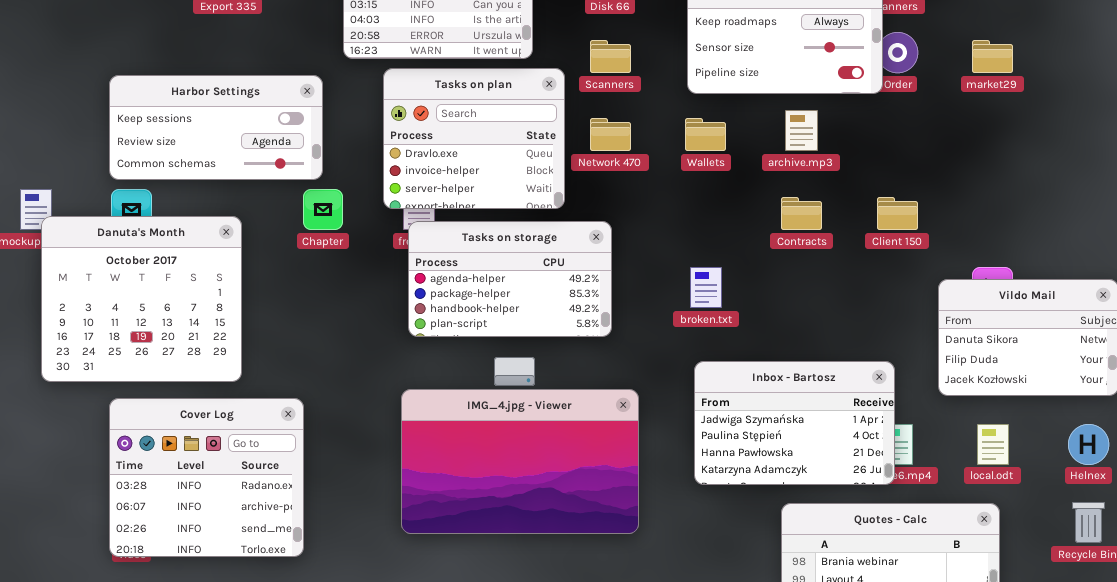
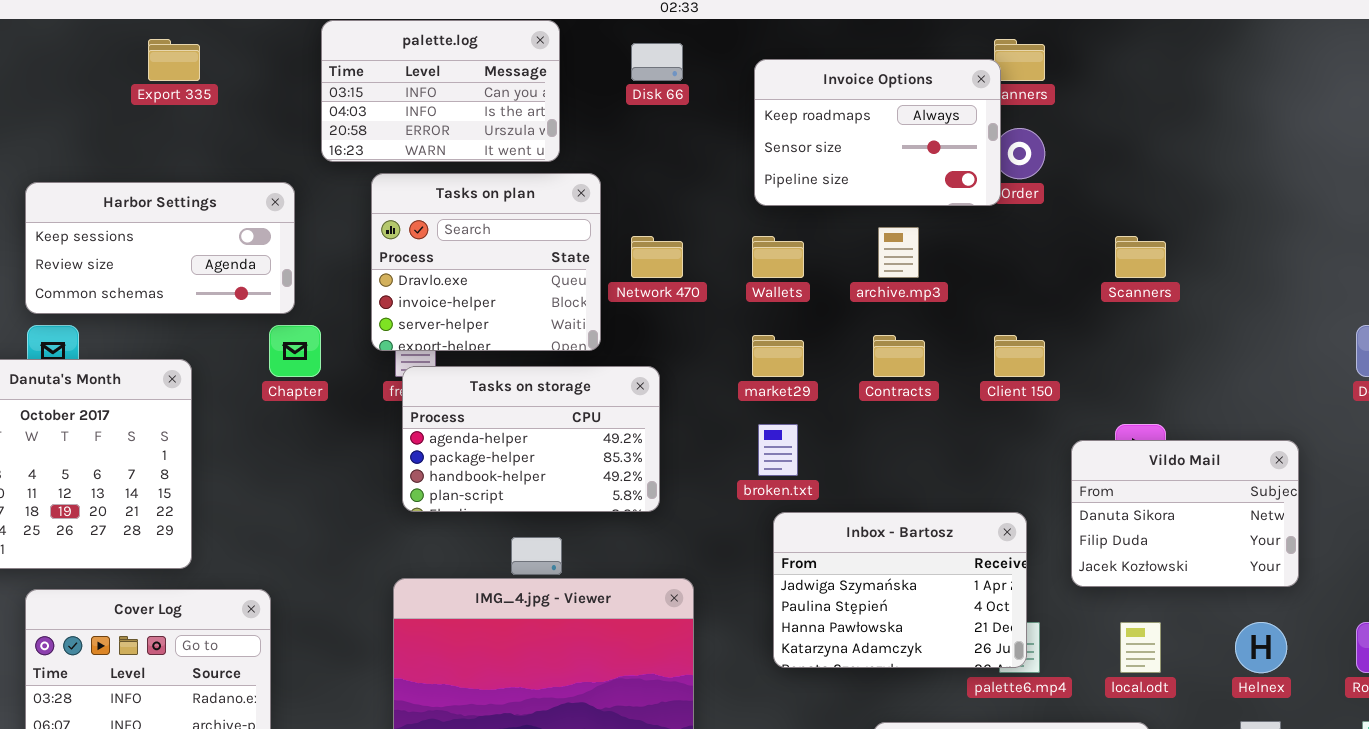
Scanners: [590,40,631,73] -> [1115,236,1166,278], moved
market29: [972,40,1013,73] -> [752,335,804,377], moved
Inbox - Bartosz: [694,361,895,485] -> [773,512,1027,668], moved

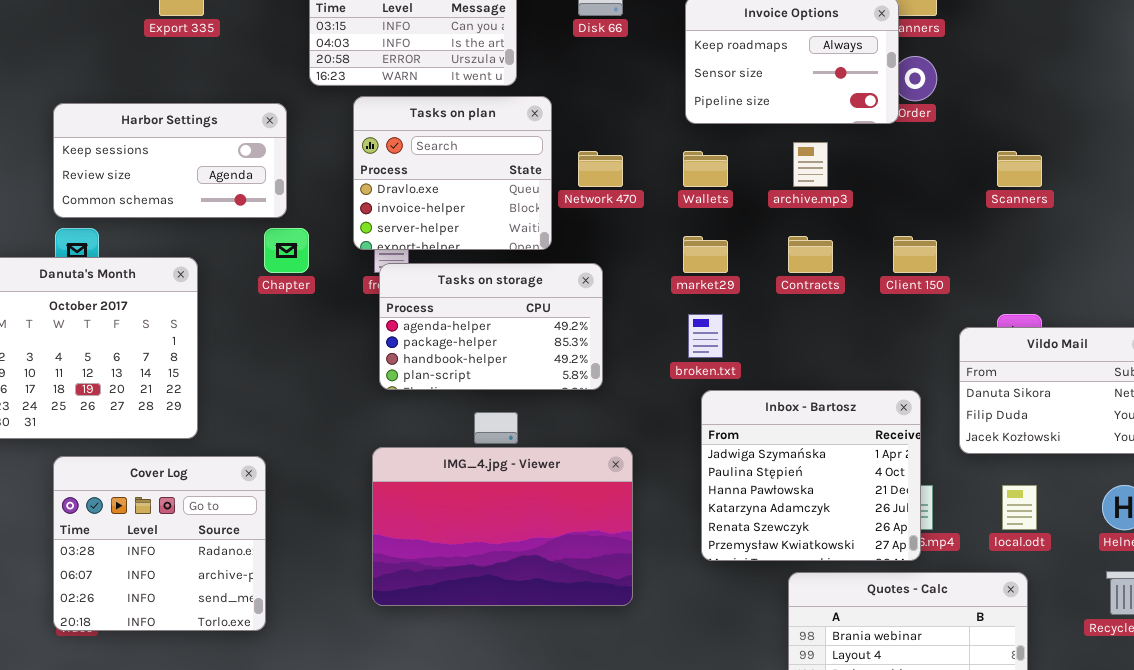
Inbox - Bartosz: [773,512,1027,668] -> [701,390,921,561], resized

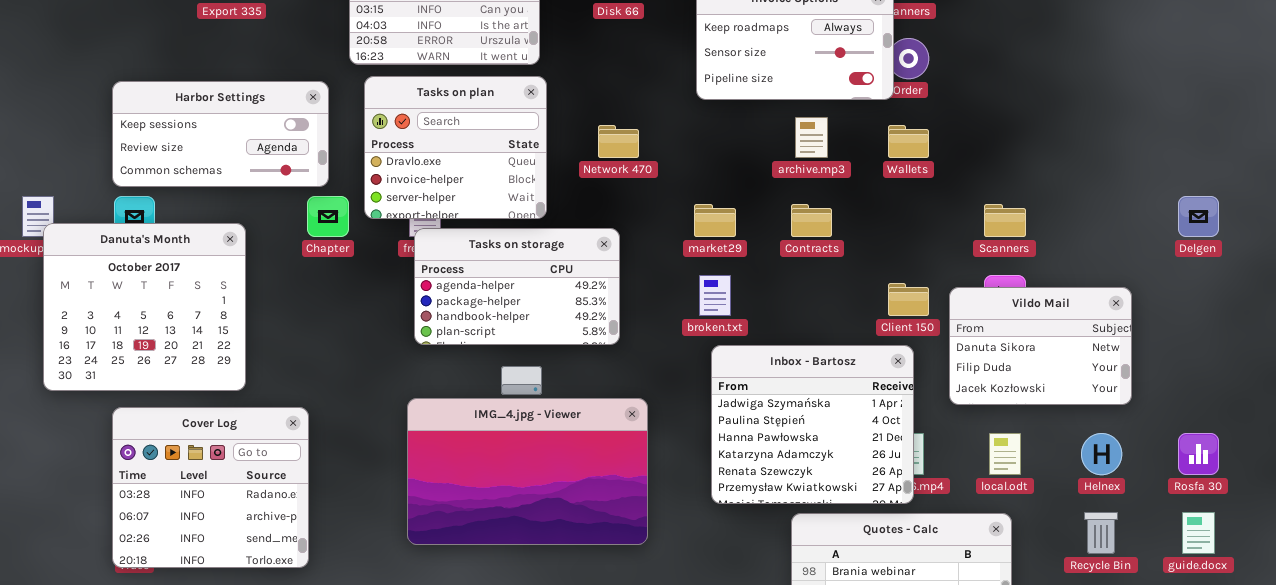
Tasks on plan: [353,96,552,250] -> [364,76,547,219], moved
Wallets: [683,151,728,187] -> [888,125,929,158], moved
Scanners: [997,151,1042,187] -> [984,204,1026,237], moved
Client 150: [893,236,937,273] -> [888,283,929,316], moved

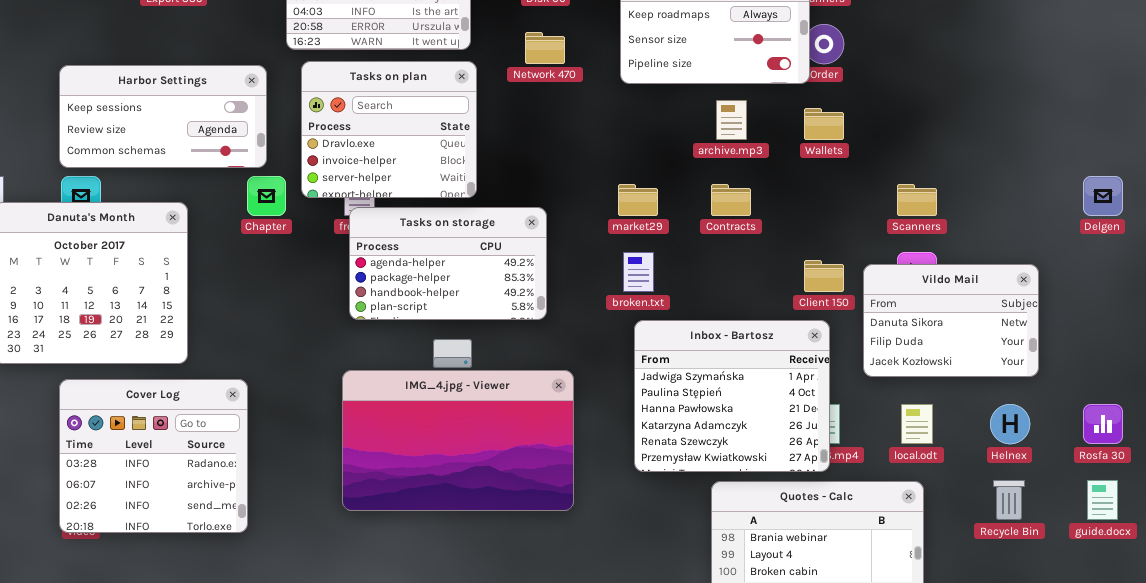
Network 470: [598,125,639,158] -> [525,32,565,64], moved

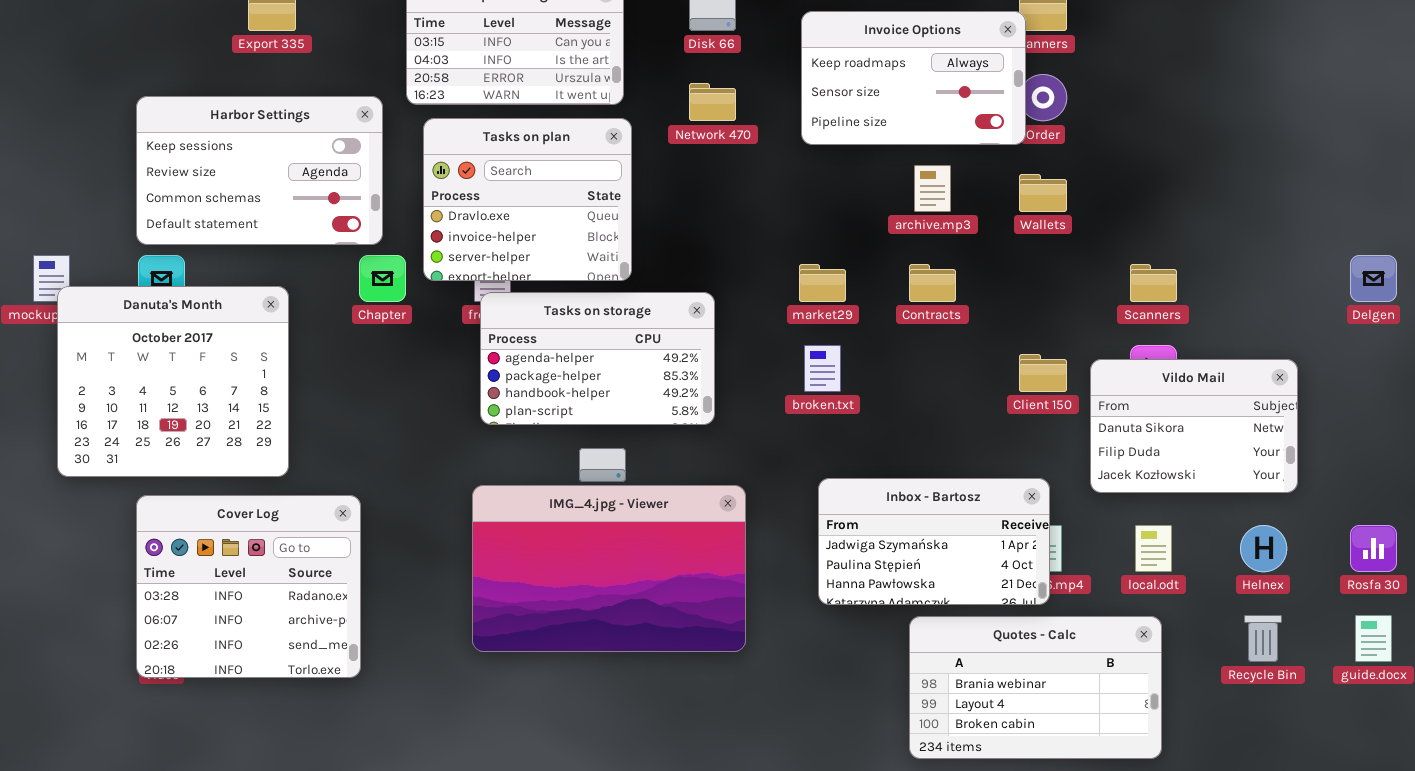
Harbor Settings: [59,65,267,168] -> [136,96,383,245], resized
Inbox - Bartosz: [634,320,830,472] -> [818,478,1050,605], resized

